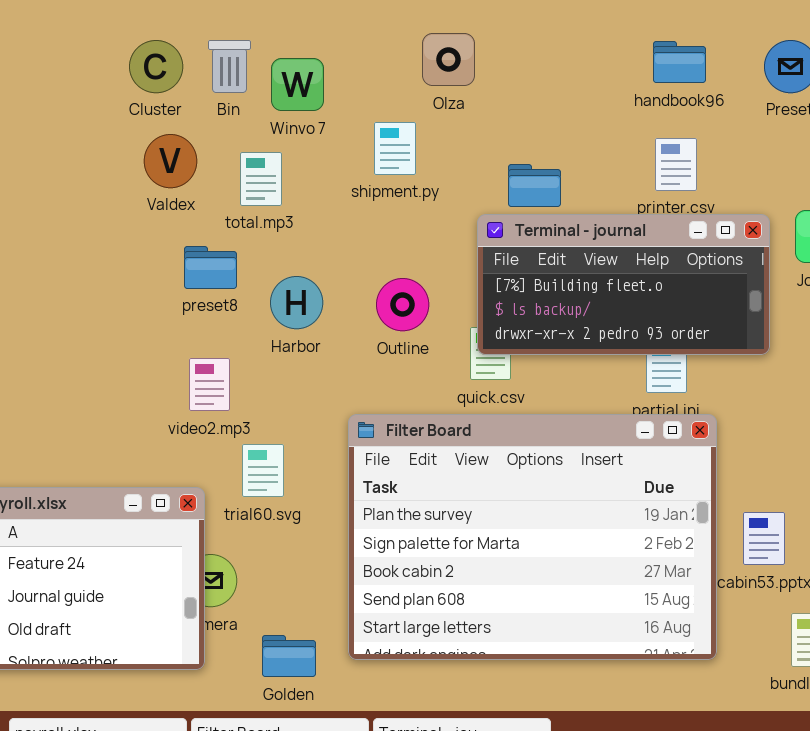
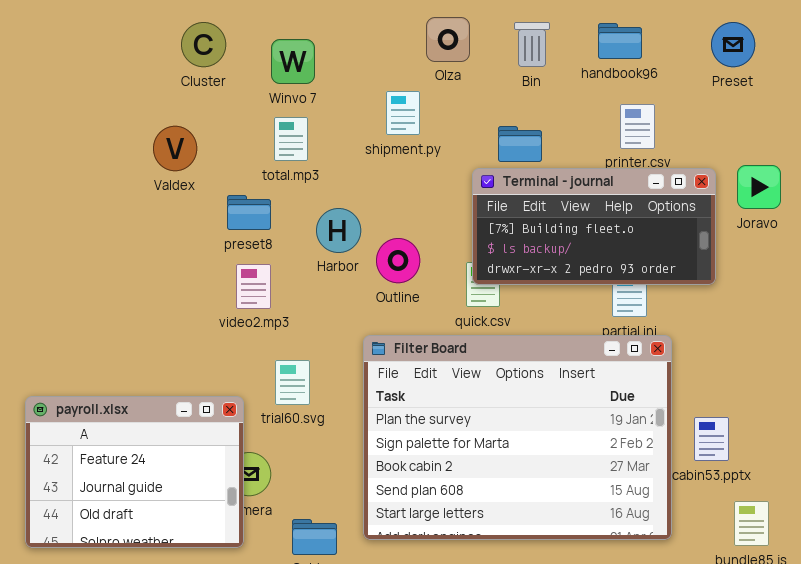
Bin: [208,40,251,93] -> [514,22,550,67], moved
handbook96: [653,41,706,83] -> [598,23,642,59], moved
Winvo 7: [271,58,324,111] -> [271,39,315,84], moved
Valdex: [144,134,197,188] -> [153,126,197,171], moved
Harbor: [270,276,323,329] -> [316,208,361,253], moved
Outline: [376,278,429,331] -> [376,238,420,283], moved
video2.mp3: [189,358,230,411] -> [236,264,271,309], moved

